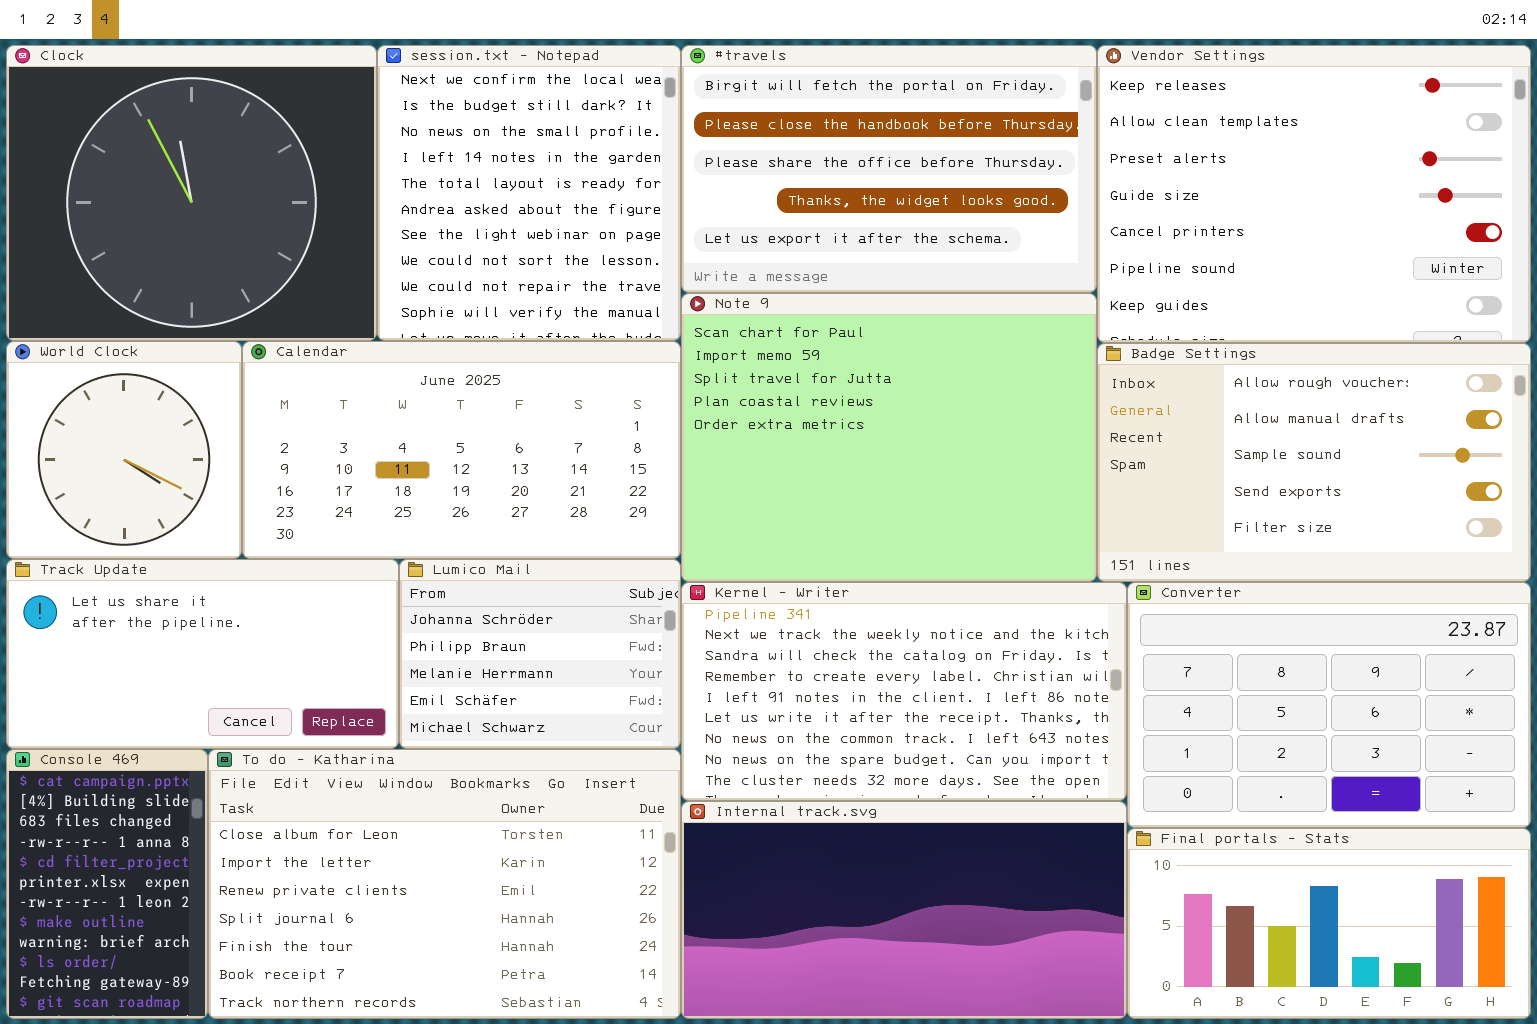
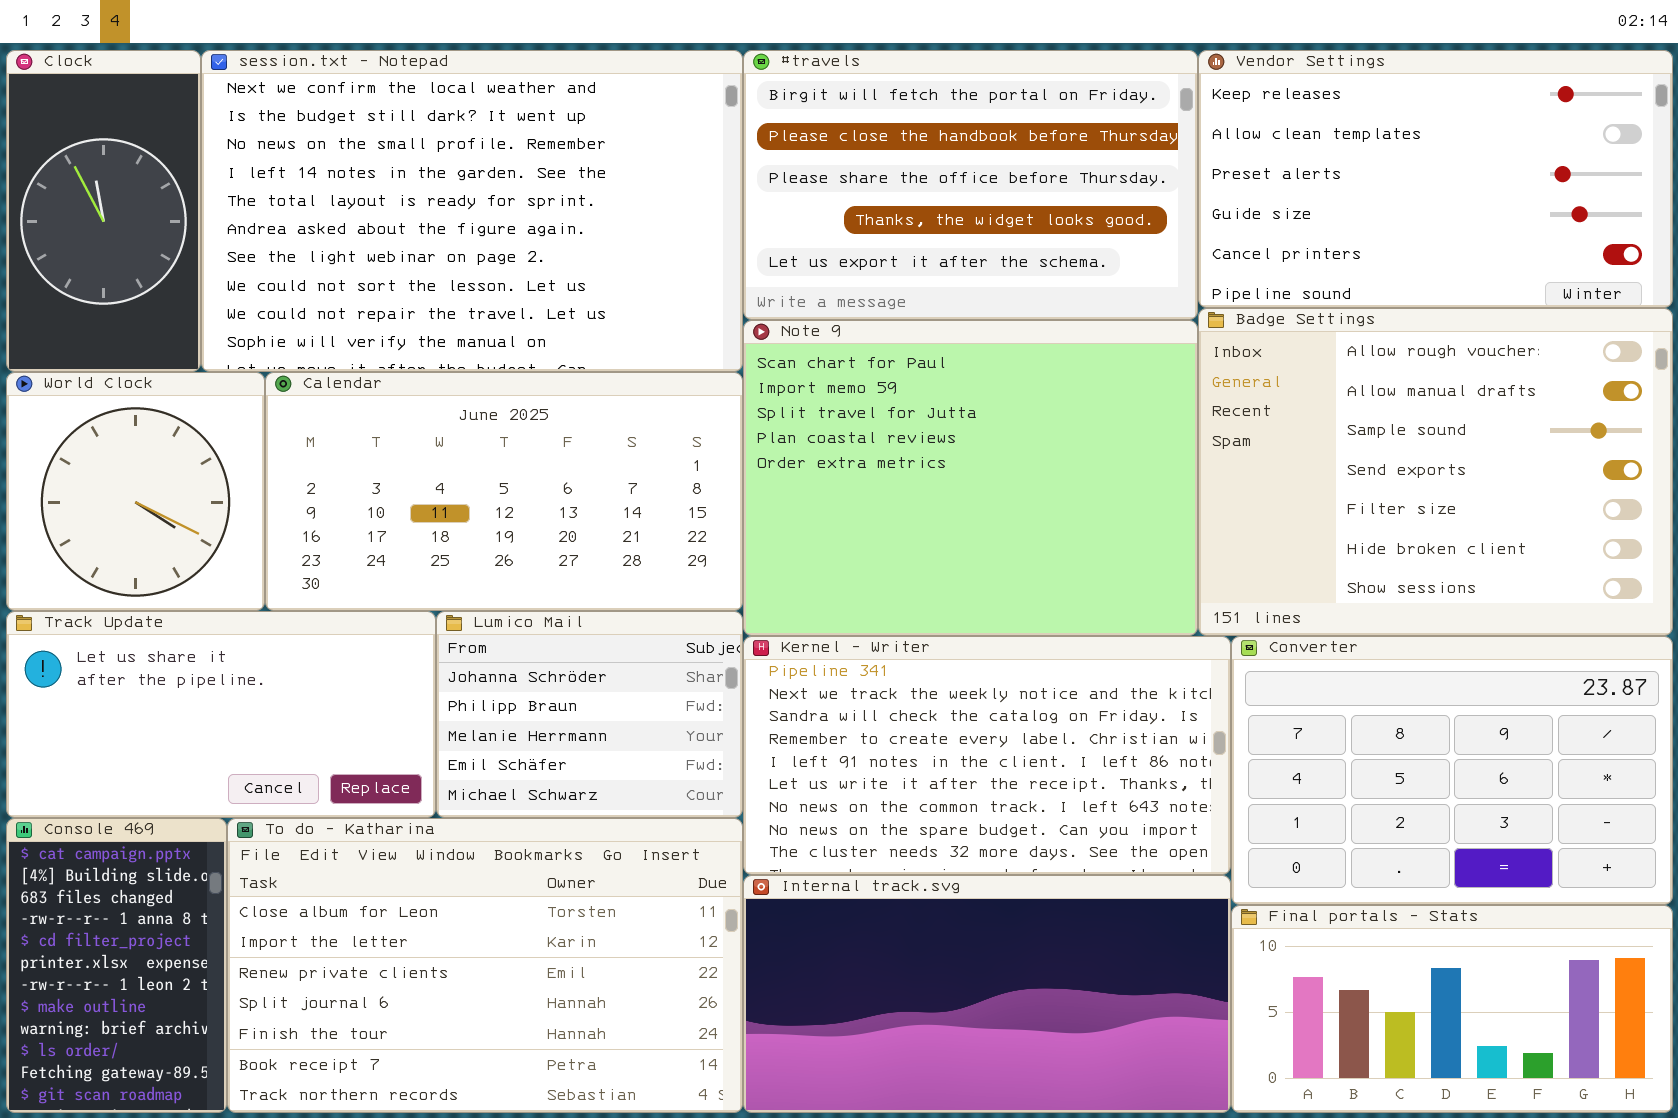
Clock: [6,45,377,341] -> [6,50,201,372], resized
session.txt - Notepad: [377,45,681,341] -> [201,50,743,372], resized
Vendor Settings: [1097,45,1531,343] -> [1198,50,1673,308], resized
Badge Settings: [1097,343,1531,582] -> [1198,308,1673,636], resized

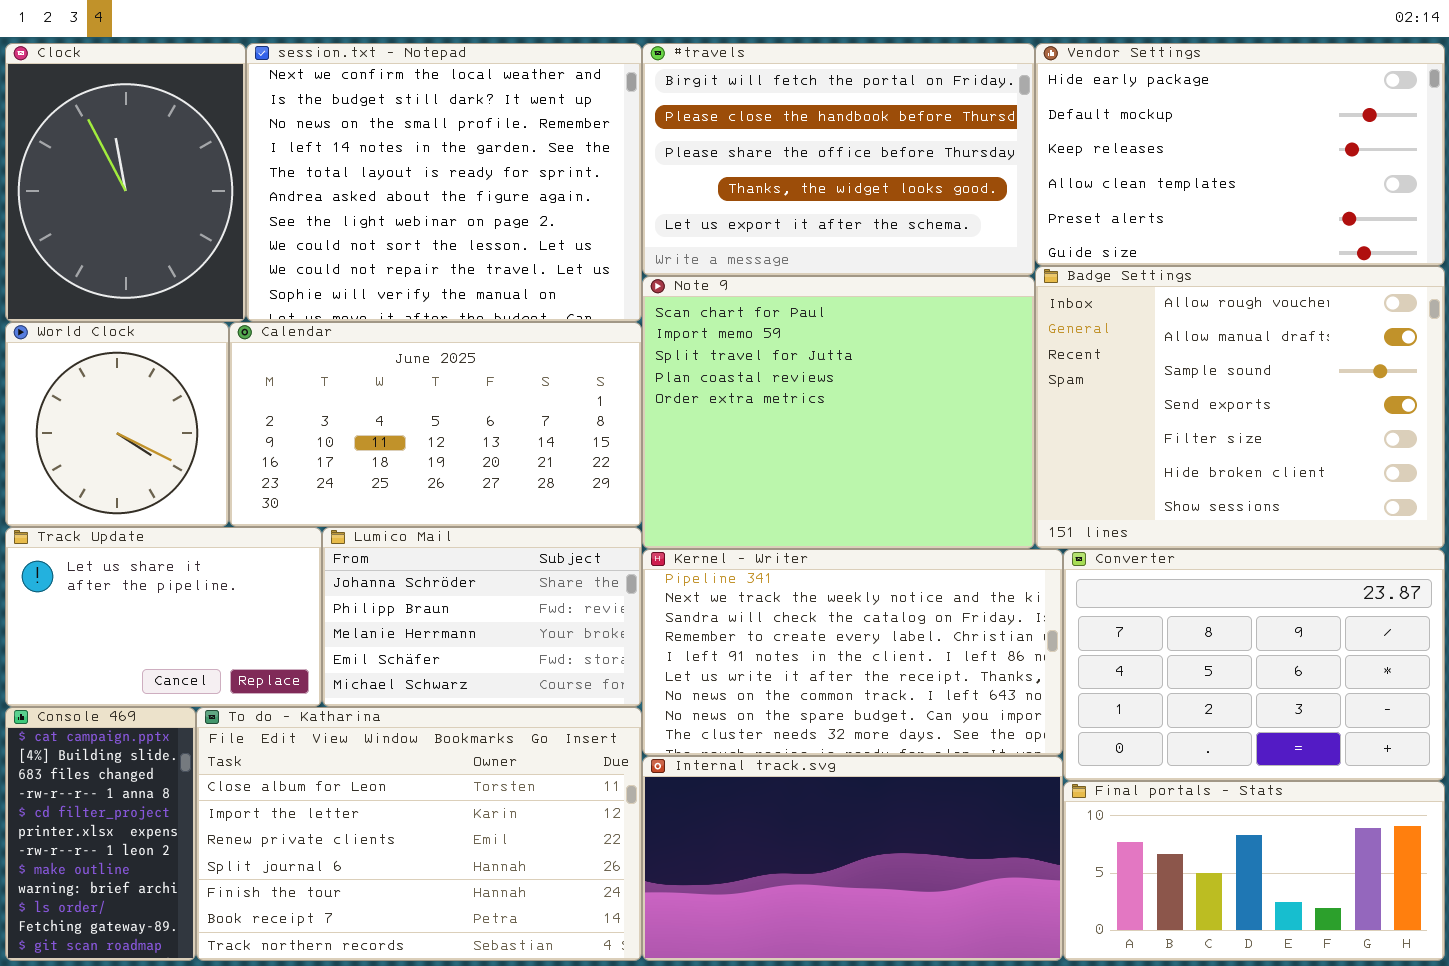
Clock: [6,50,201,372] -> [5,43,246,322], resized
session.txt - Notepad: [201,50,743,372] -> [246,43,642,322], resized
Vendor Settings: [1198,50,1673,308] -> [1035,43,1445,266], scrolled up 2 rows
Track Update: [6,611,436,818] -> [5,527,322,707], resized
Lumico Mail: [436,611,743,818] -> [322,527,642,707], resized

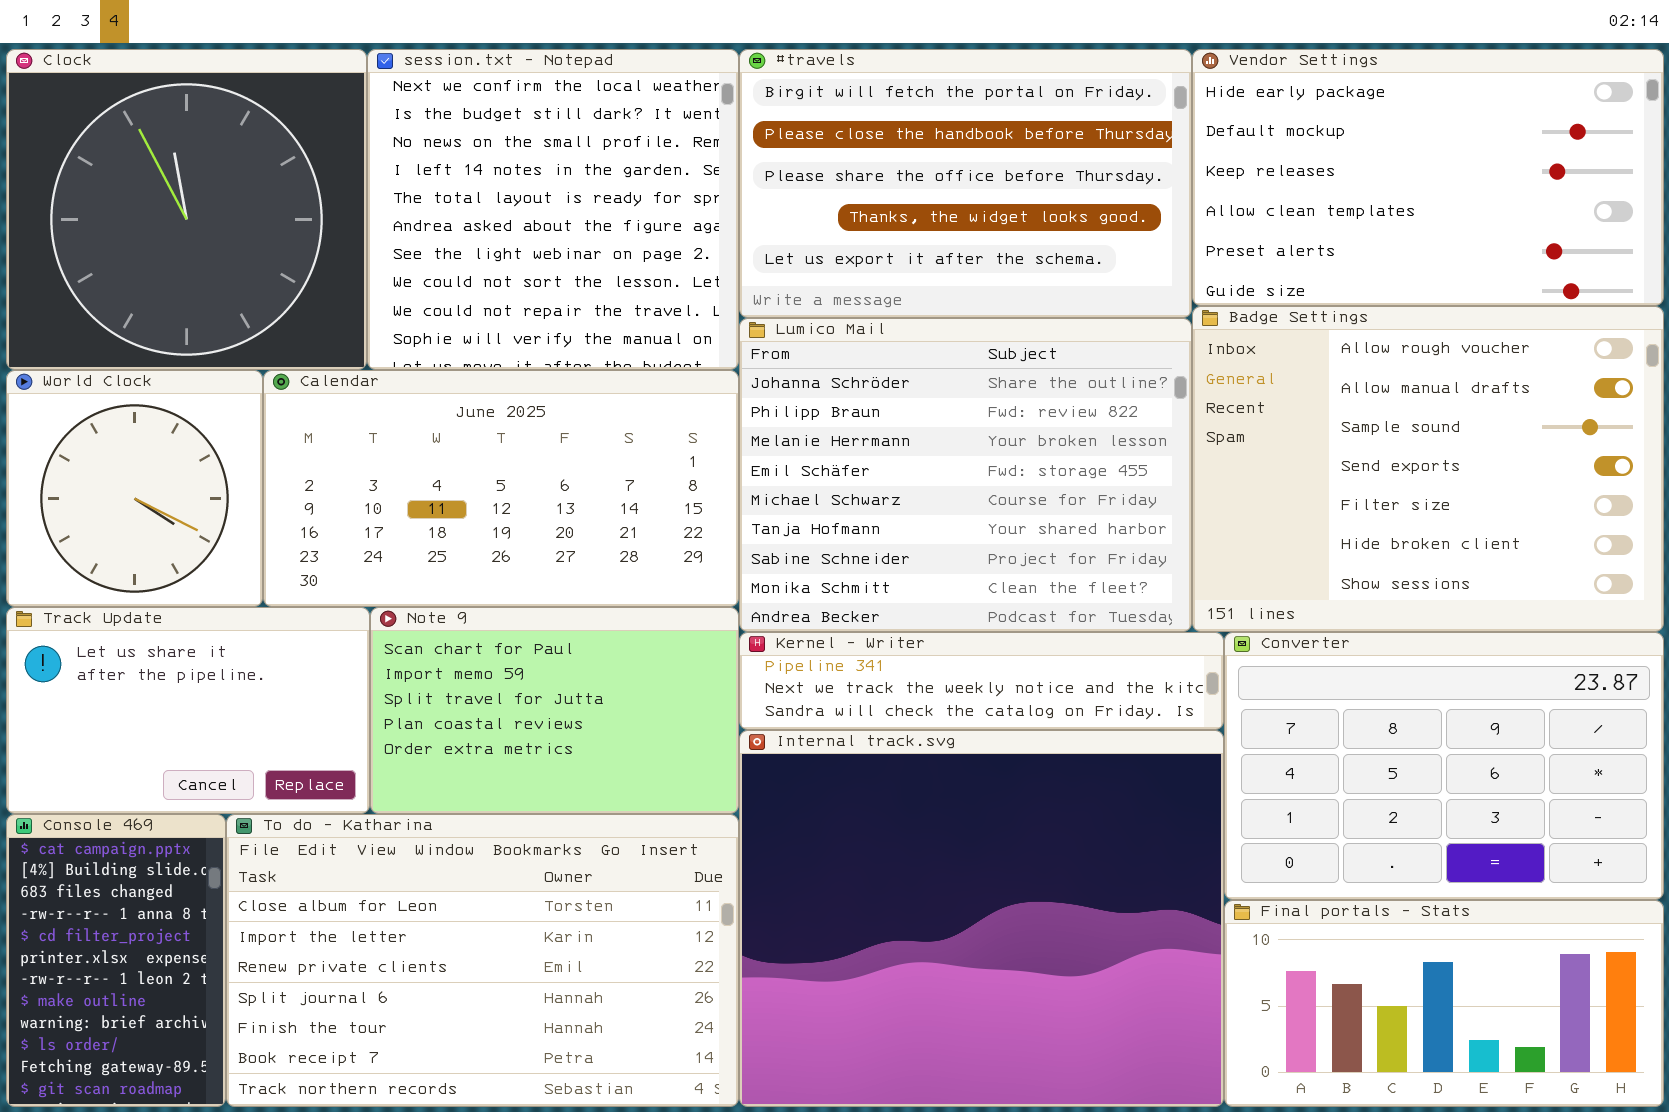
Clock: [5,43,246,322] -> [6,49,367,370], resized
session.txt - Notepad: [246,43,642,322] -> [367,49,739,370], resized
Note 9: [642,276,1035,549] -> [370,607,739,814], moved, resized
Lumico Mail: [322,527,642,707] -> [739,318,1192,632], moved, resized
Kernel - Writer: [642,549,1063,756] -> [739,632,1224,730], resized
Internal track.svg: [642,756,1063,961] -> [739,730,1224,1107], resized

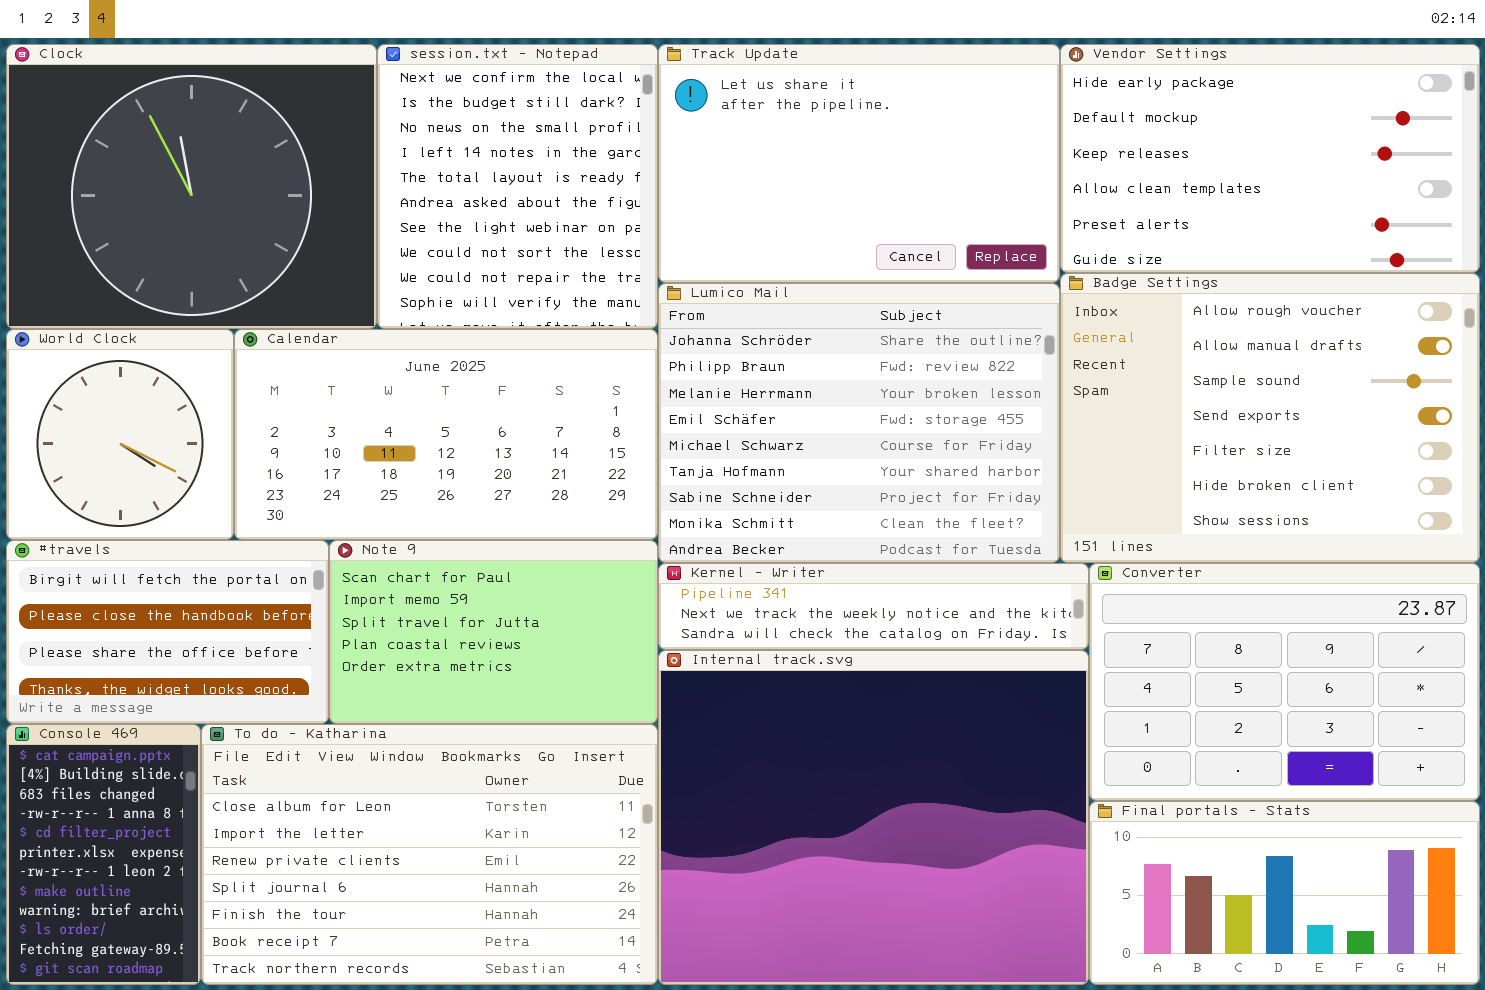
Clock: [6,49,367,370] -> [6,44,377,329], resized
session.txt - Notepad: [367,49,739,370] -> [377,44,658,329], resized
#travels: [739,49,1192,318] -> [6,540,329,724], moved, resized
Track Update: [6,607,370,814] -> [658,44,1060,283], moved, resized

